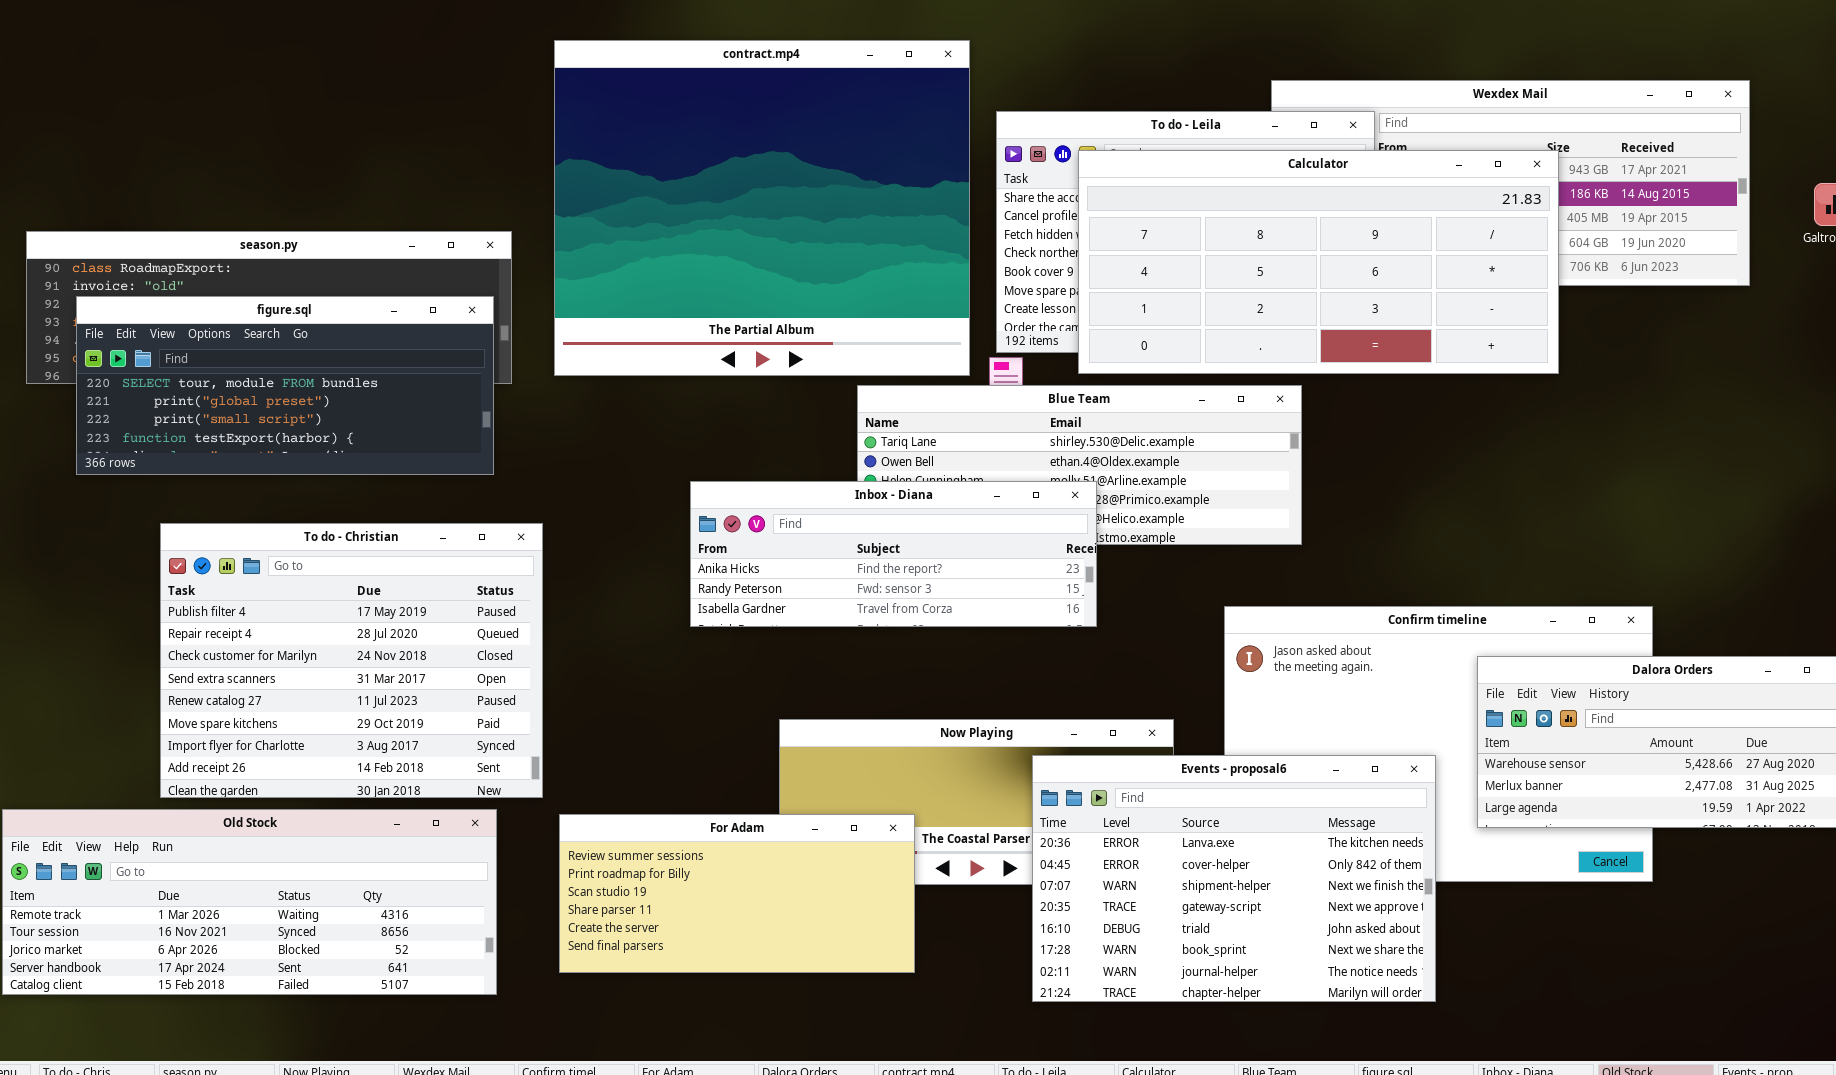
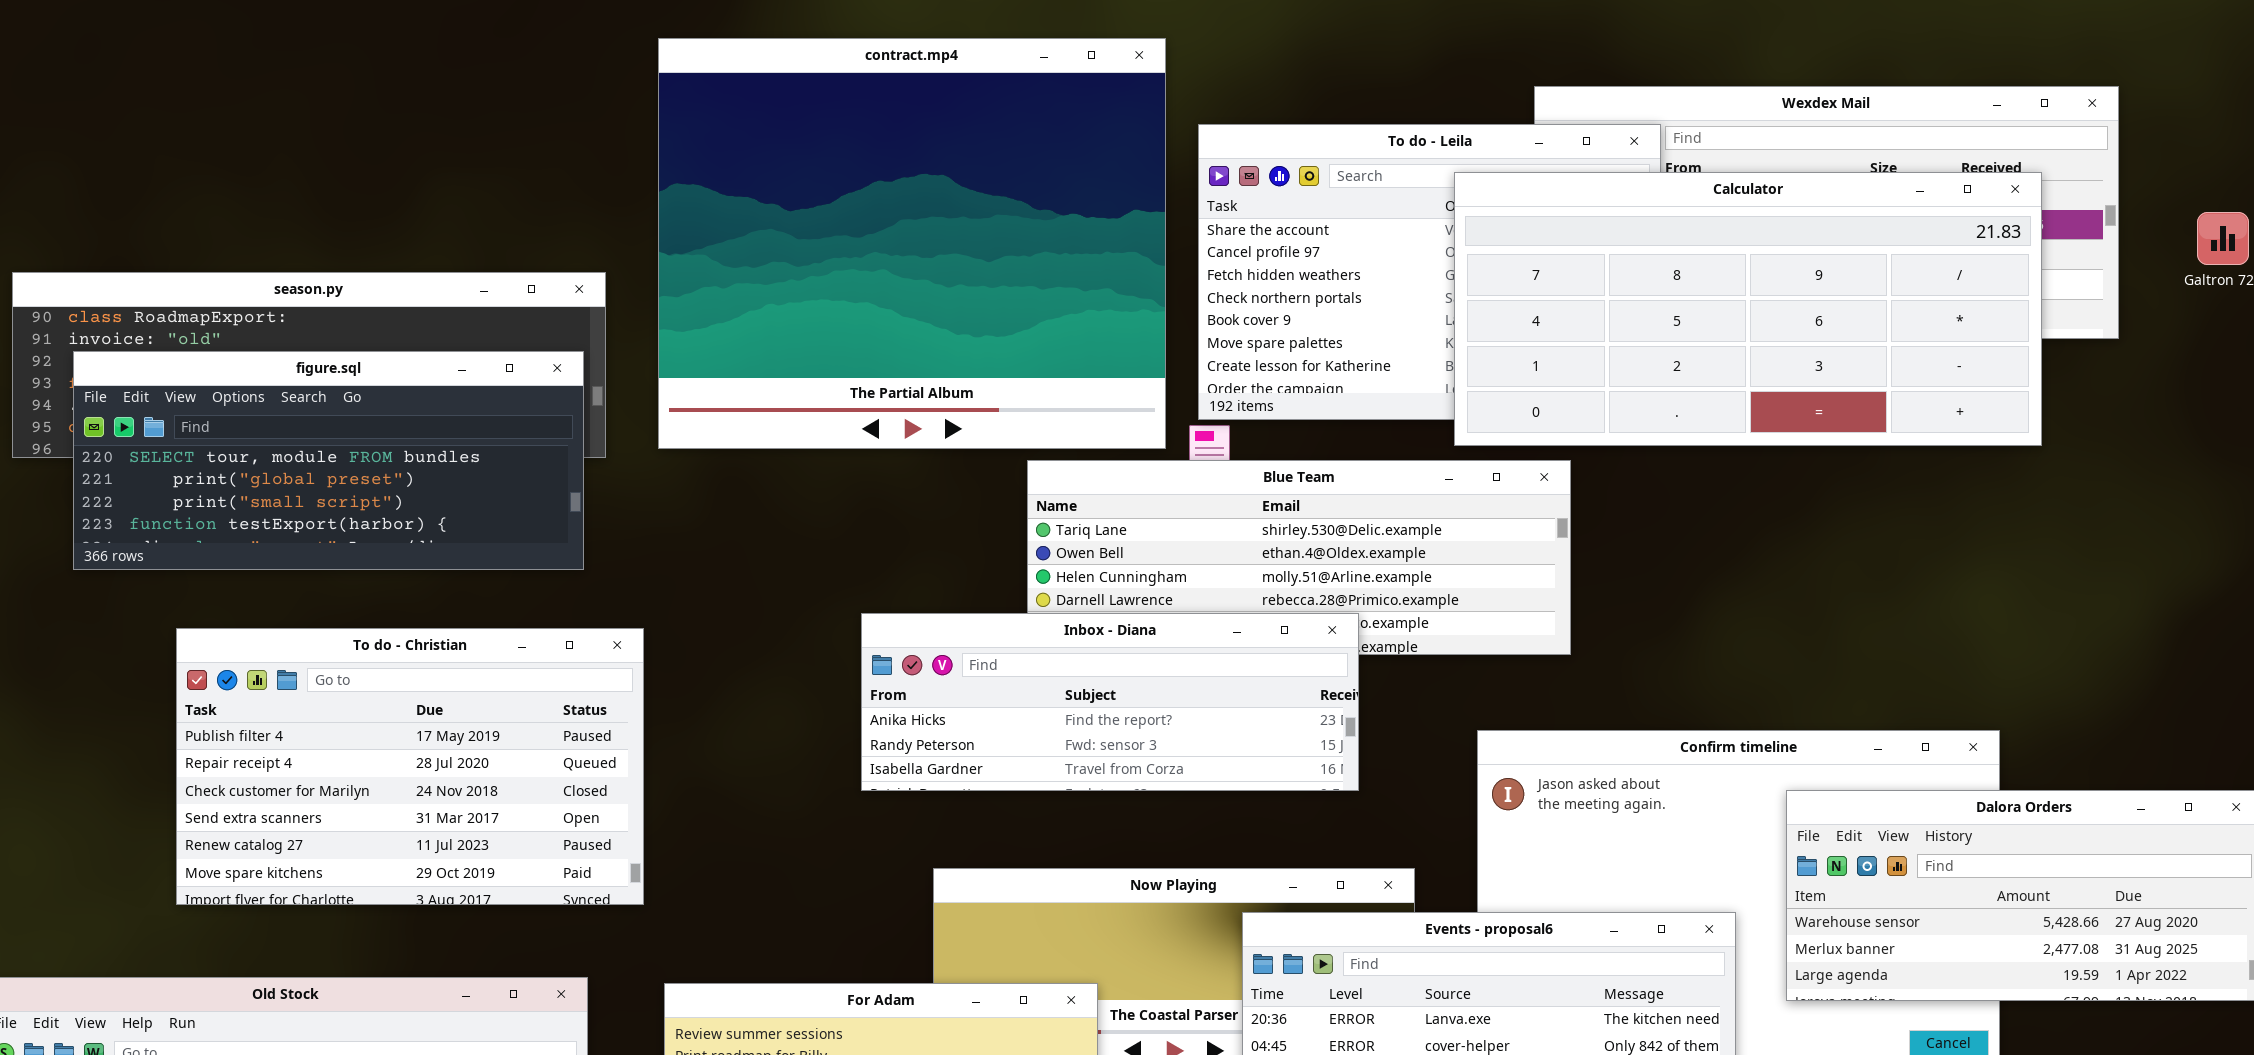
Calculator: [1078,150,1559,374] -> [1454,172,2042,446], moved
Inbox - Diana: [690,481,1097,627] -> [861,613,1359,791], moved
To do - Christian: [160,523,543,798] -> [176,628,644,905], resized

